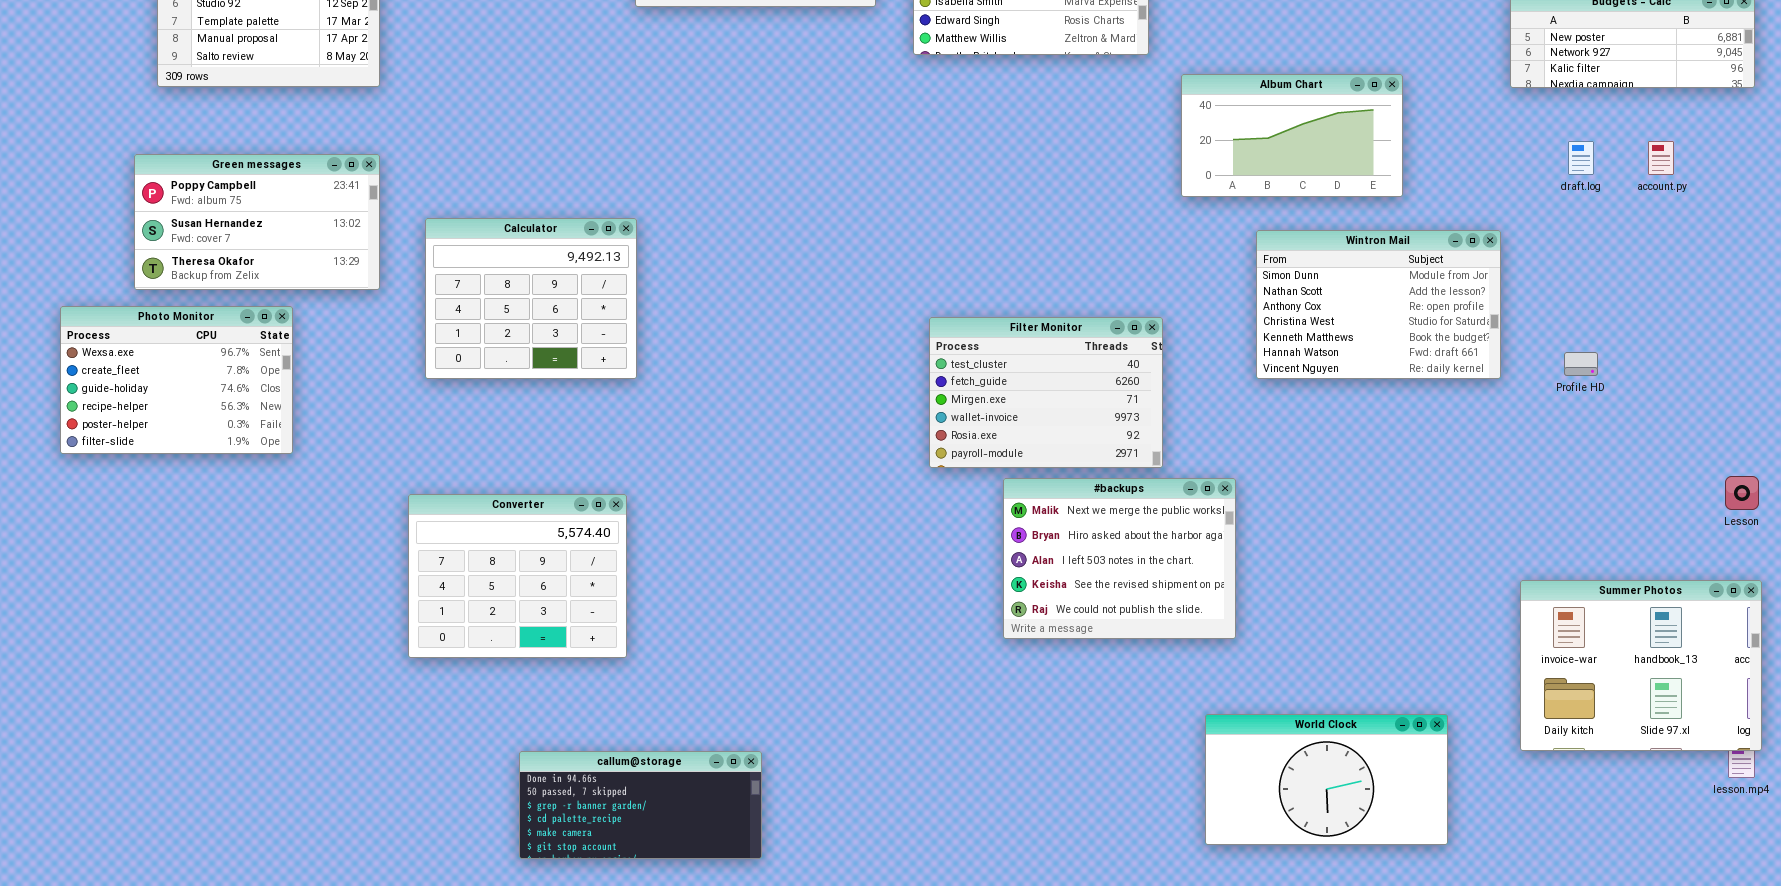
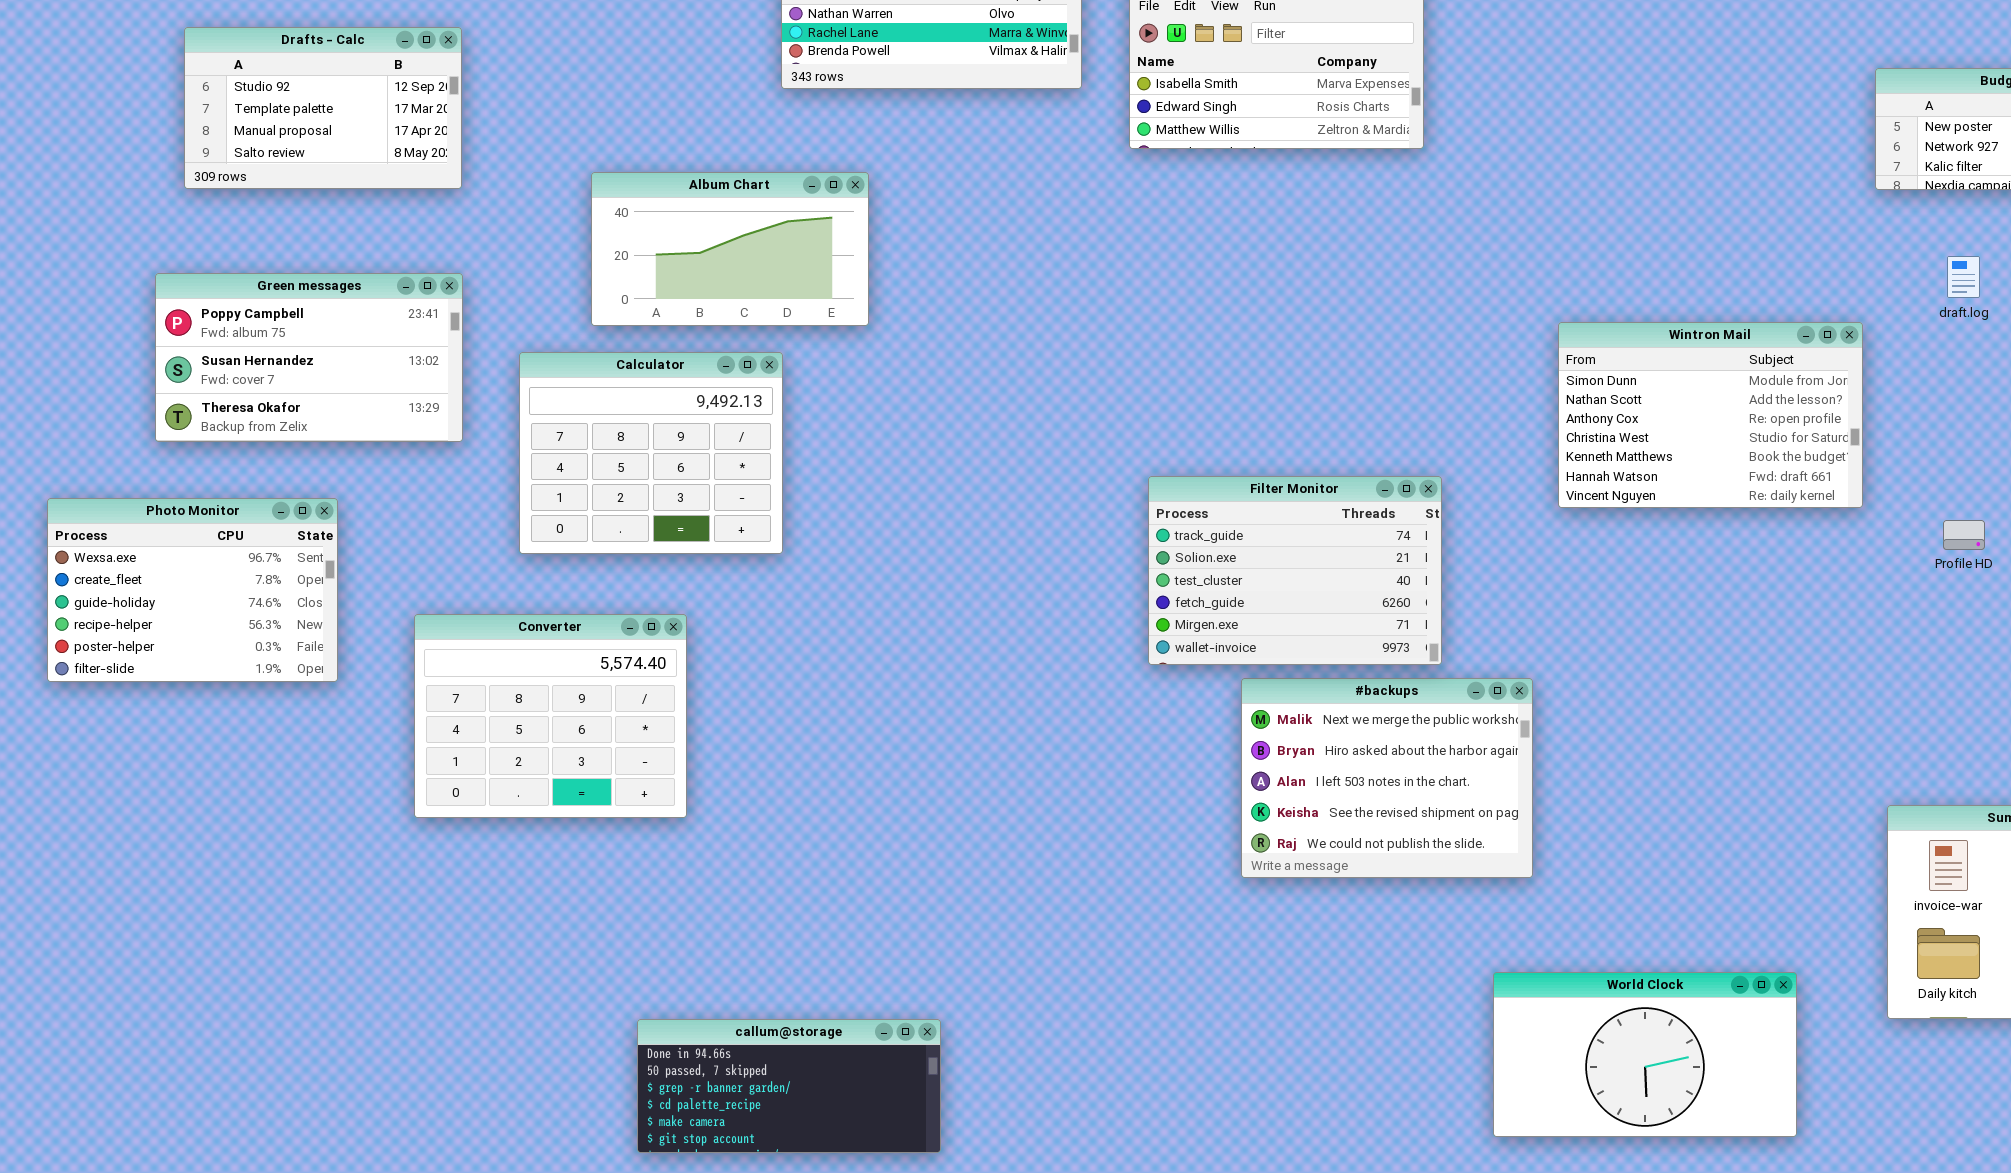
Album Chart: [1181,74,1403,197] -> [591,172,869,326], moved
Wintron Mail: [1256,230,1501,379] -> [1558,322,1863,508], moved
Photo Monitor: [60,306,293,454] -> [47,498,338,682], moved
Filter Monitor: [929,317,1163,468] -> [1148,476,1442,665], scrolled up 2 rows
Converter: [408,494,627,658] -> [414,614,687,818], moved

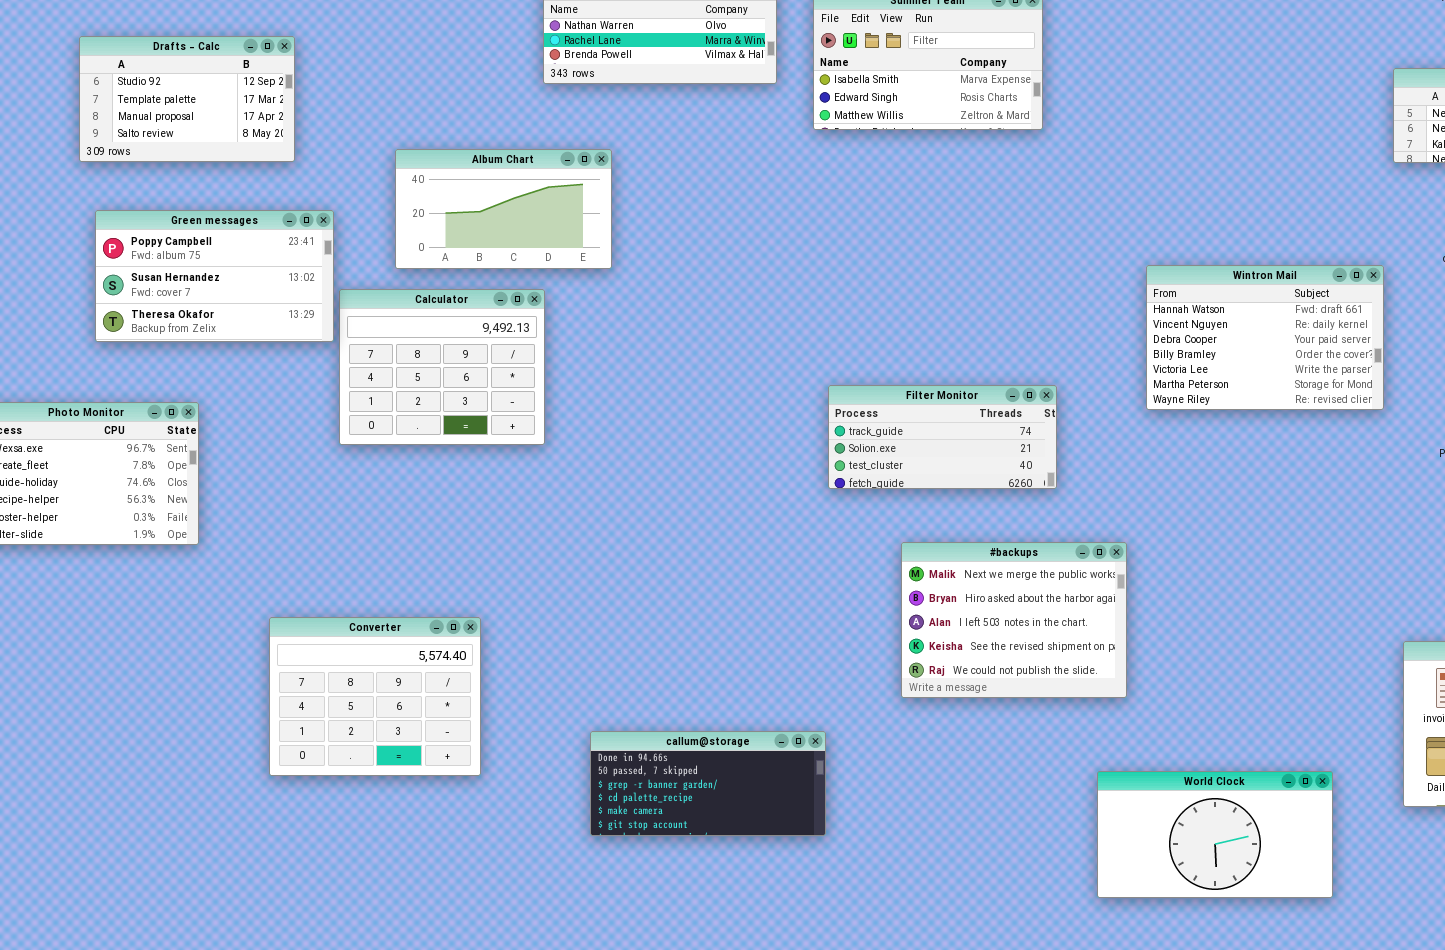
Green messages: [155,273,463,442] -> [95,210,334,342], moved
Wintron Mail: [1558,322,1863,508] -> [1146,265,1384,410], scrolled down 5 rows
Filter Monitor: [1148,476,1442,665] -> [828,385,1057,489], resized
Converter: [414,614,687,818] -> [269,617,481,776], moved
callum@storage: [637,1019,941,1153] -> [590,731,826,836], moved

